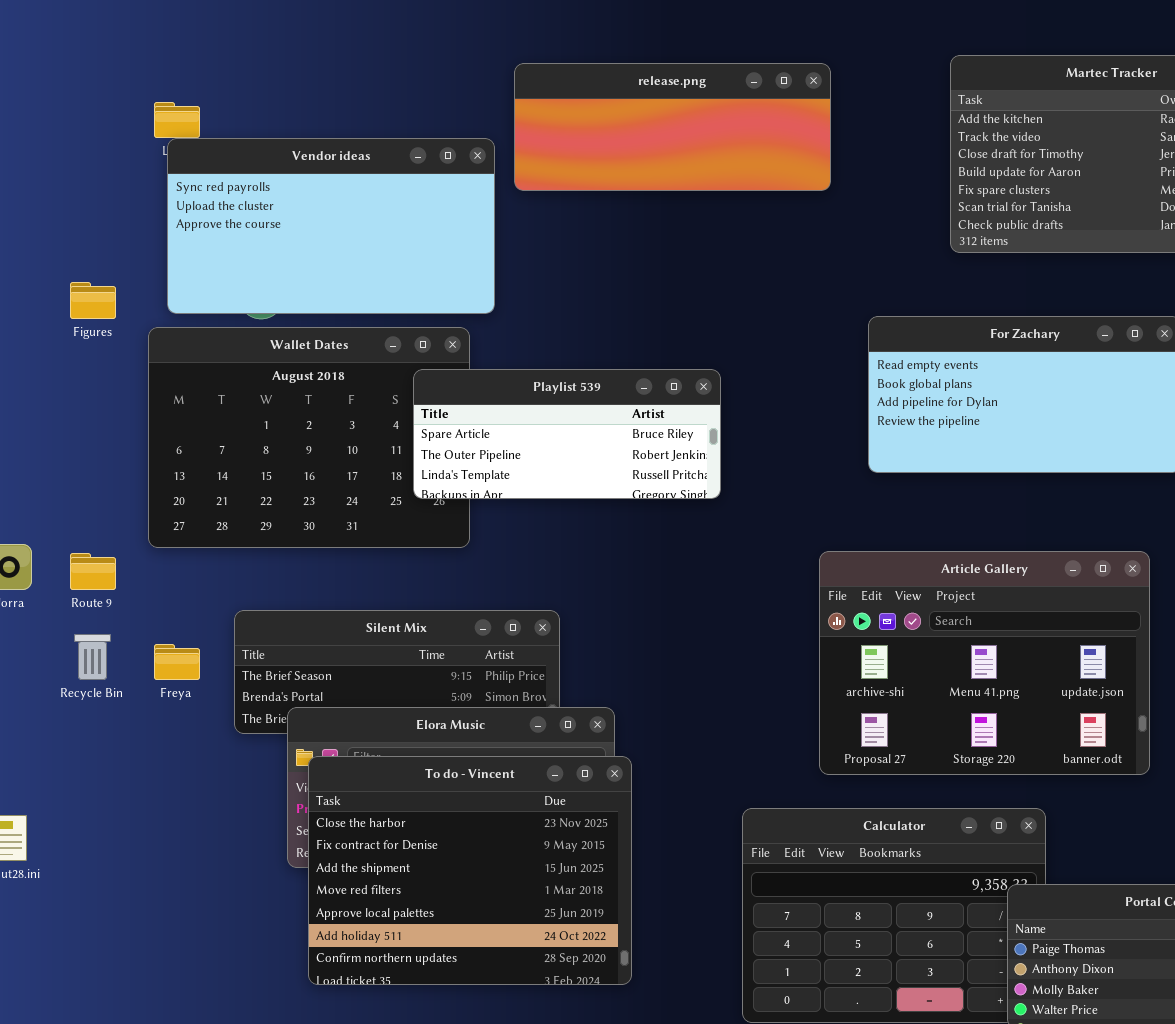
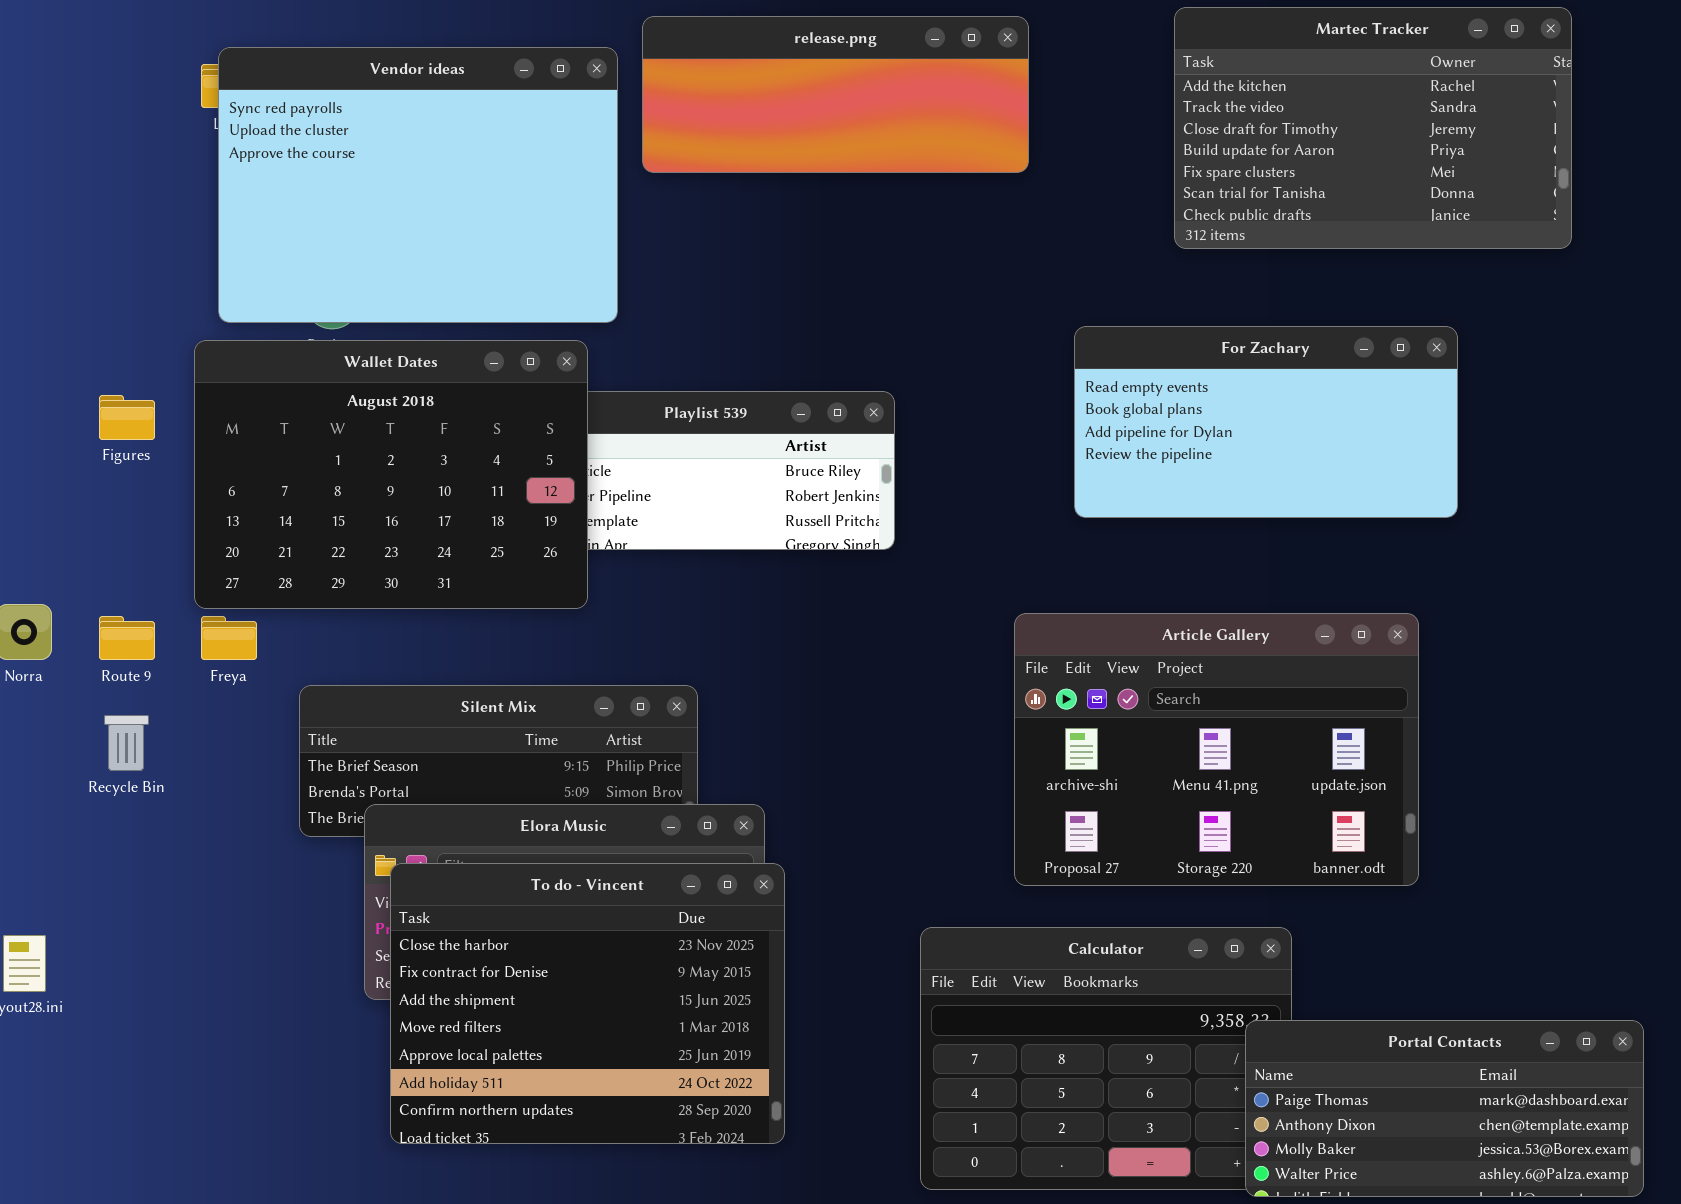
Vendor ideas: [167,138,495,314] -> [218,47,618,323], resized
Figures: [70,282,116,319] -> [99,395,155,440], moved
Wallet Dates: [148,327,470,548] -> [194,340,588,609], raised
Freya: [154,644,200,680] -> [201,616,257,660], moved

